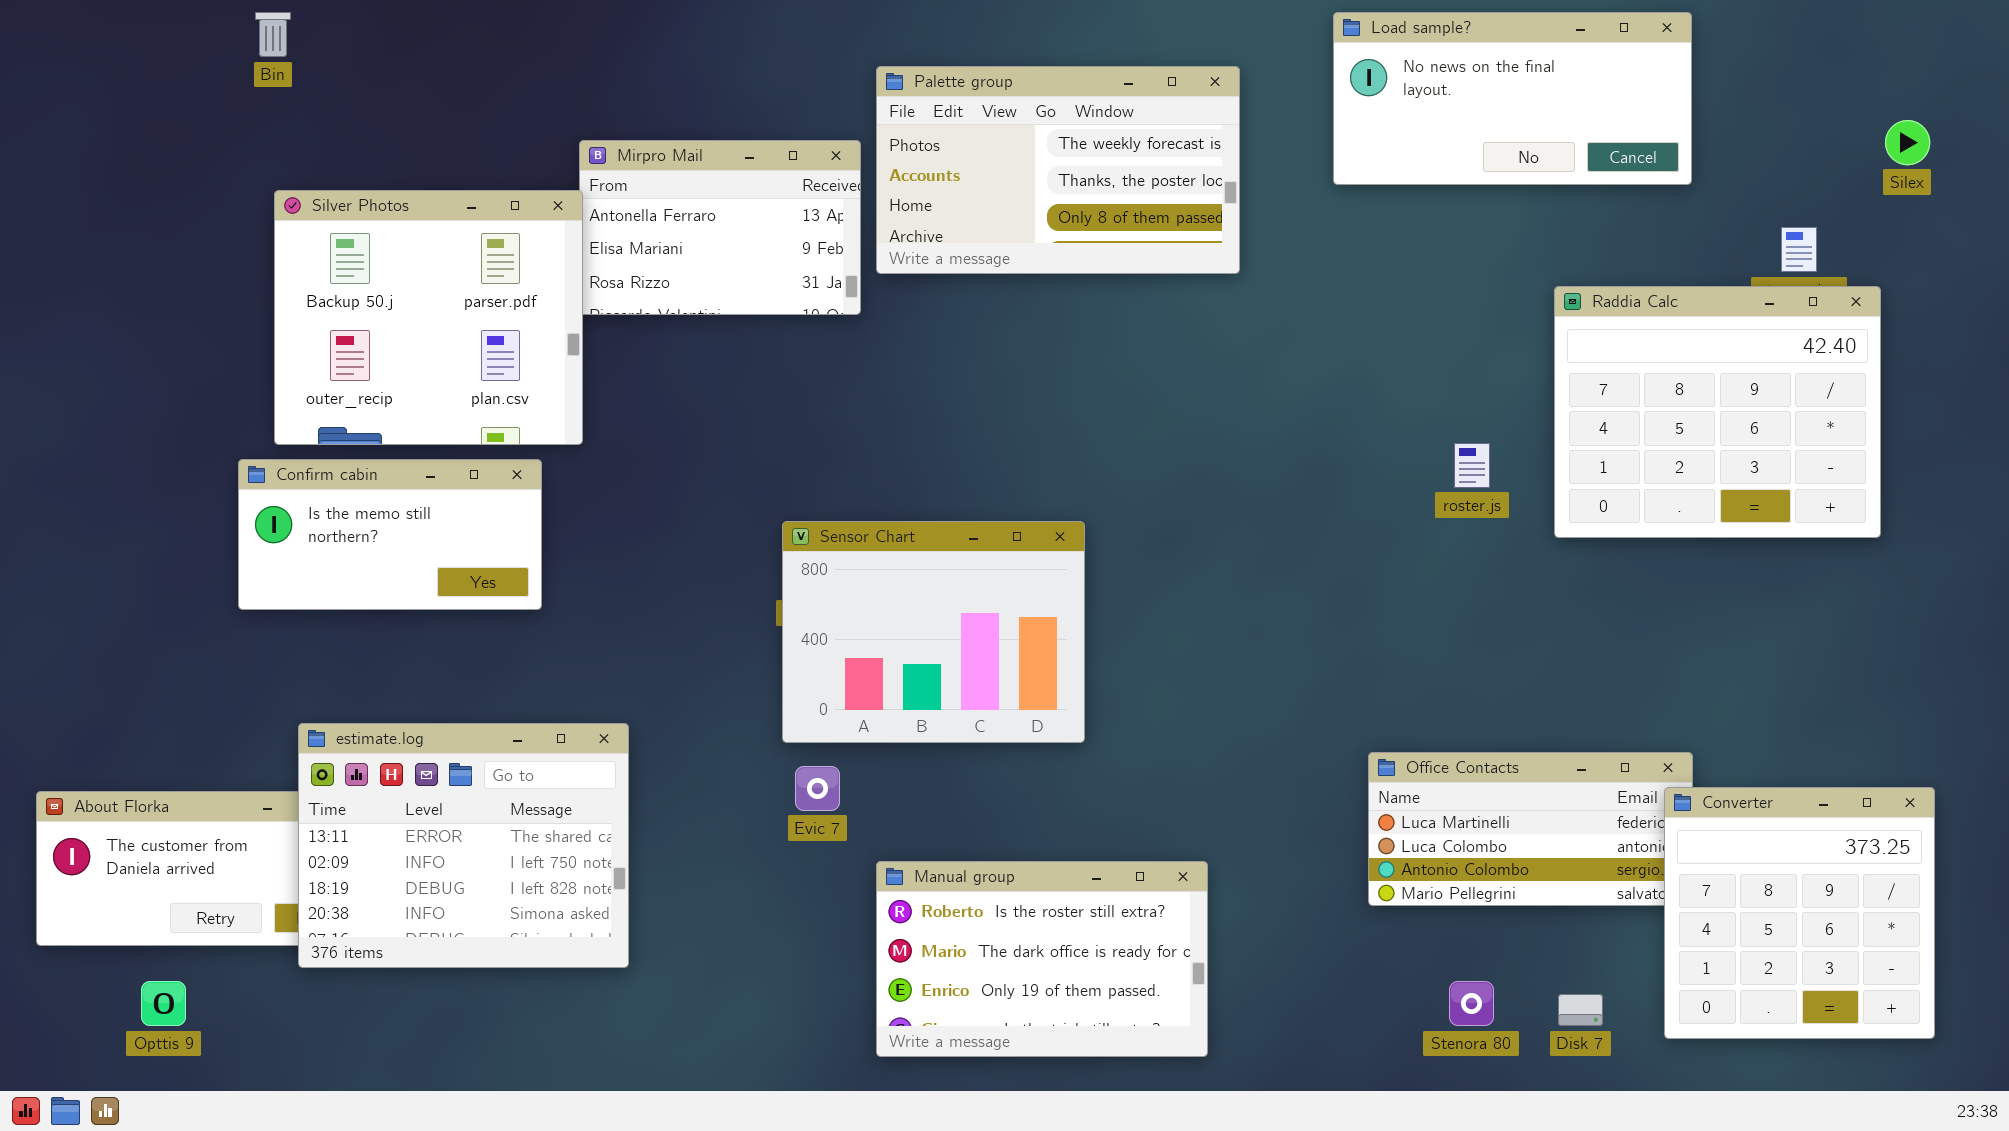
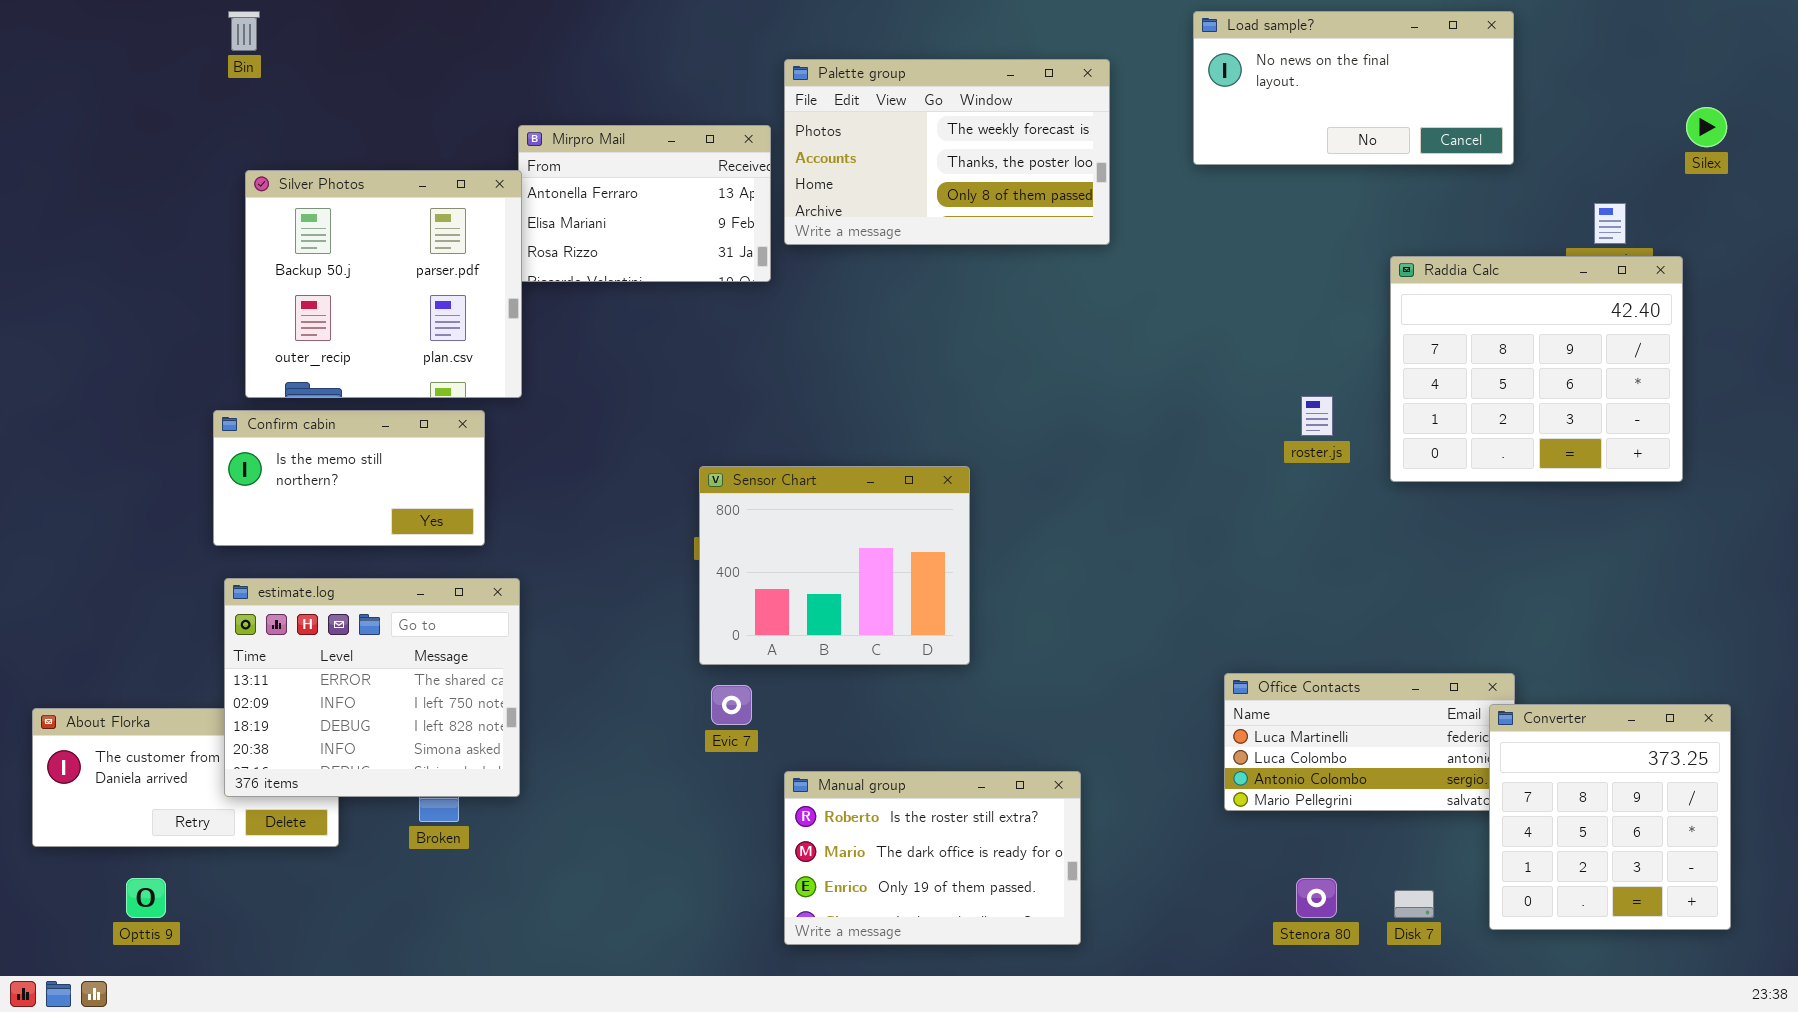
estimate.log: [298,723,629,968] -> [224,578,520,797], moved

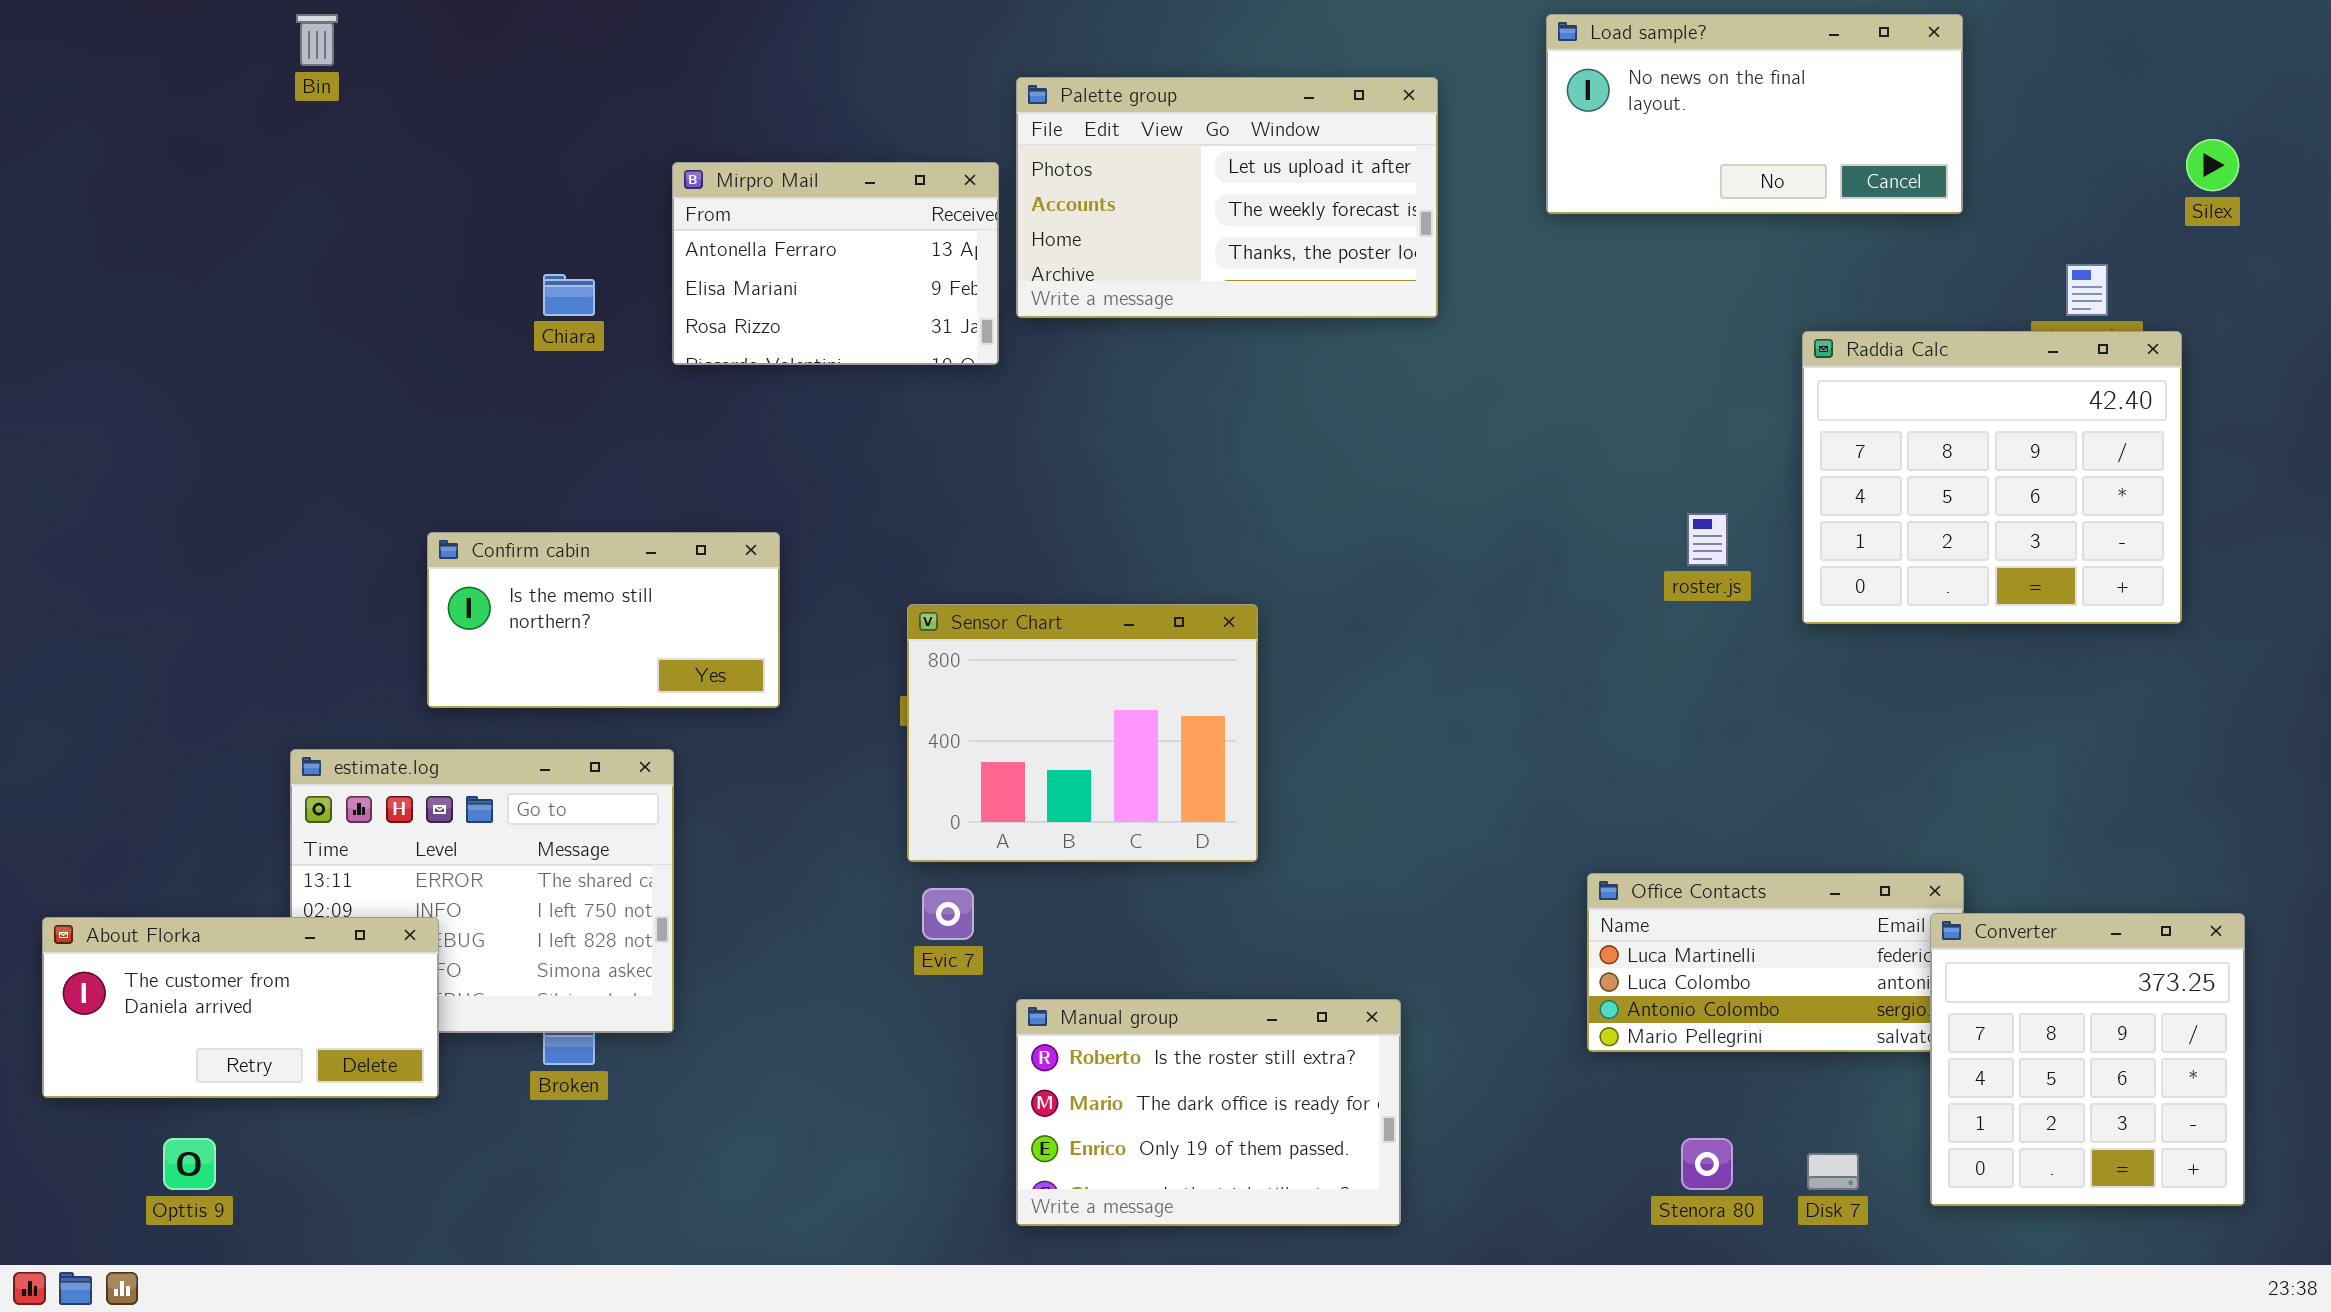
Palette group: [784,59,1110,245] -> [1016,77,1438,318], scrolled up 1 row
Silver Photos: [245,170,522,398] -> none, closed
Confirm cabin: [213,410,485,546] -> [427,532,780,708], moved
About Florka: [32,708,339,847] -> [42,917,439,1098], raised

